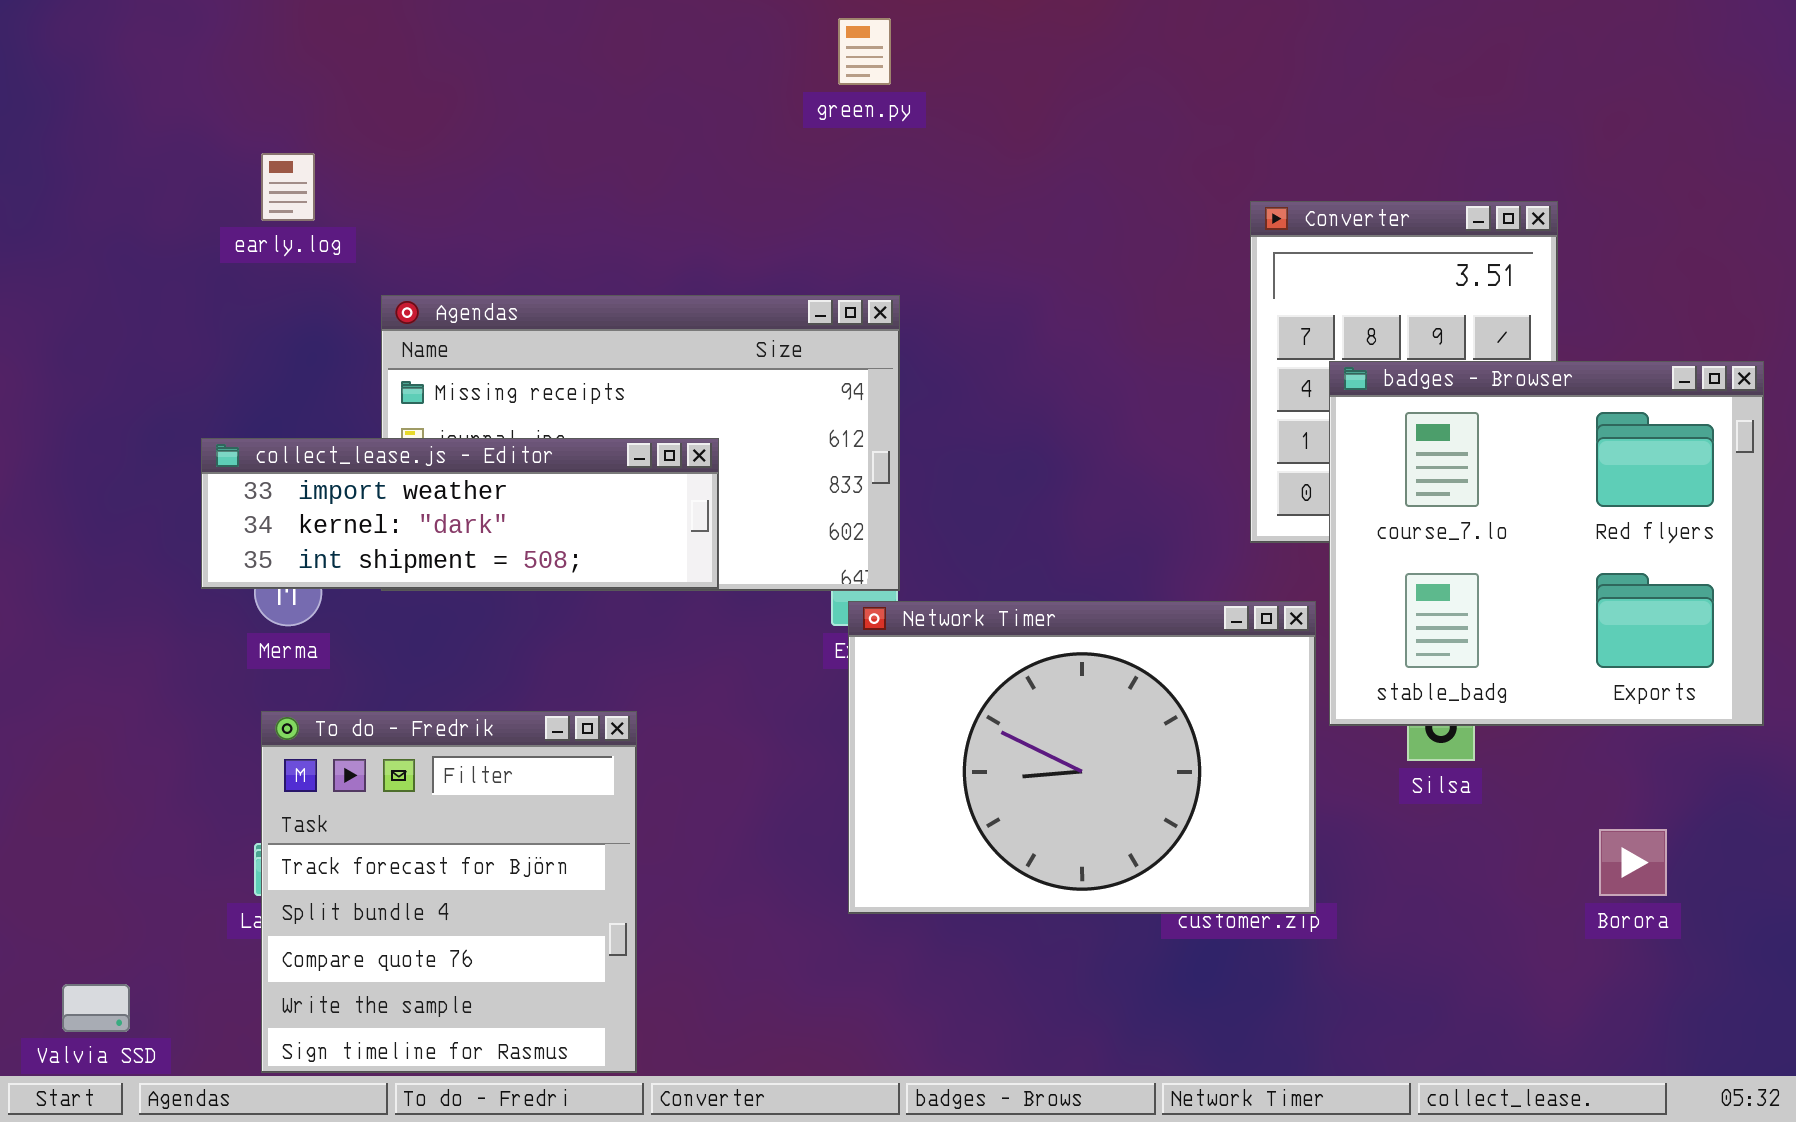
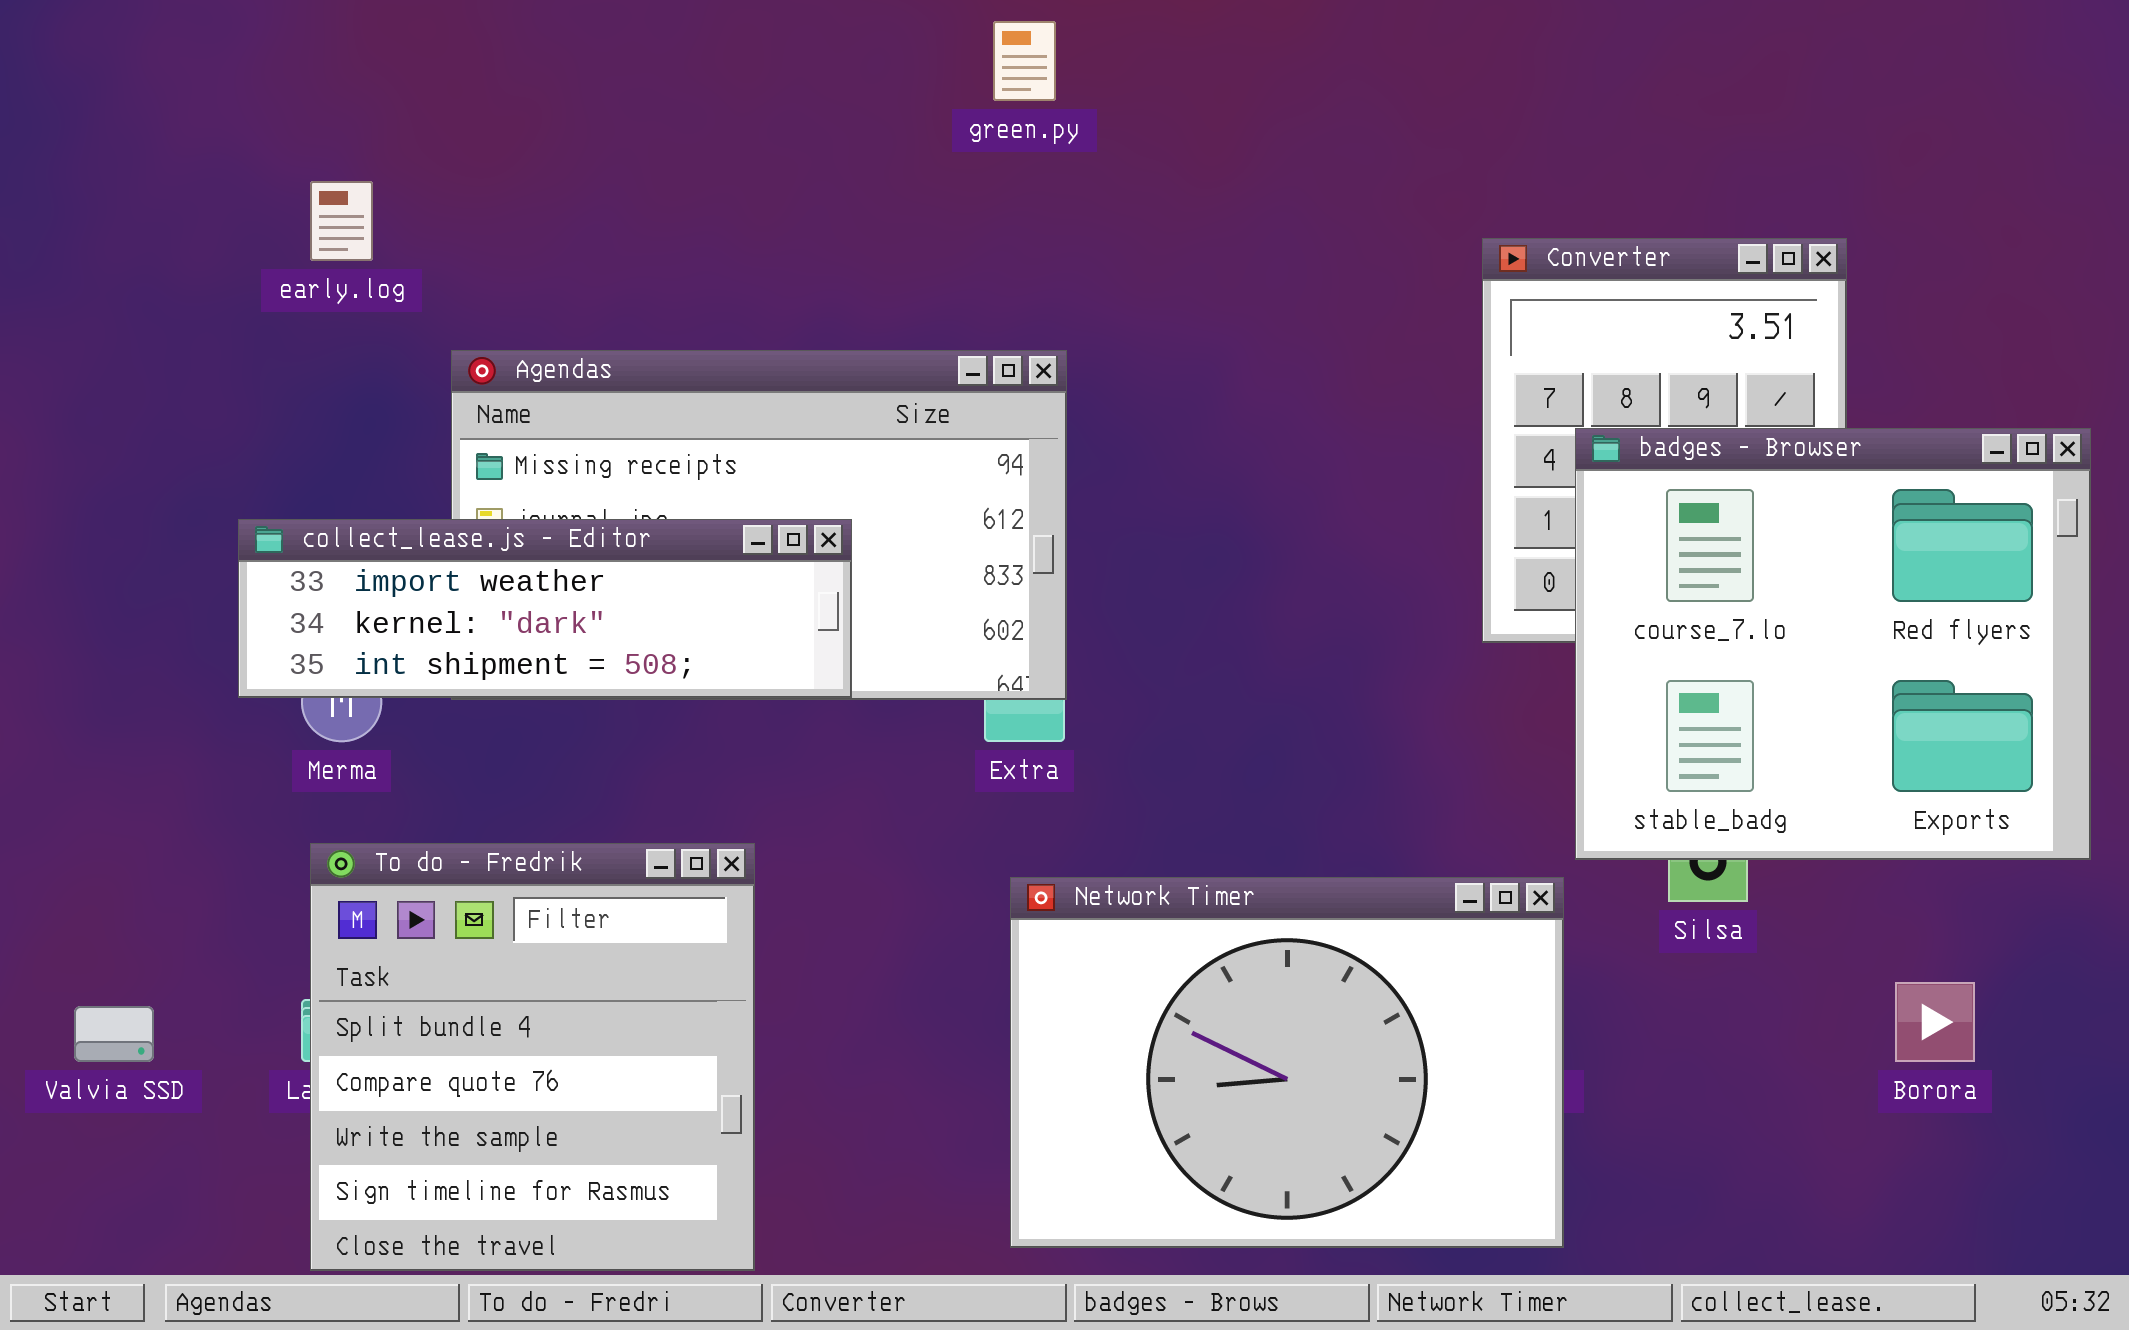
Network Timer: [848,601,1316,914] -> [1010,877,1564,1248], moved
To do - Fredrik: [261,711,637,1073] -> [310,843,755,1271], scrolled down 1 row
Valvia SSD: [62,984,130,1032] -> [74,1006,154,1062], moved

